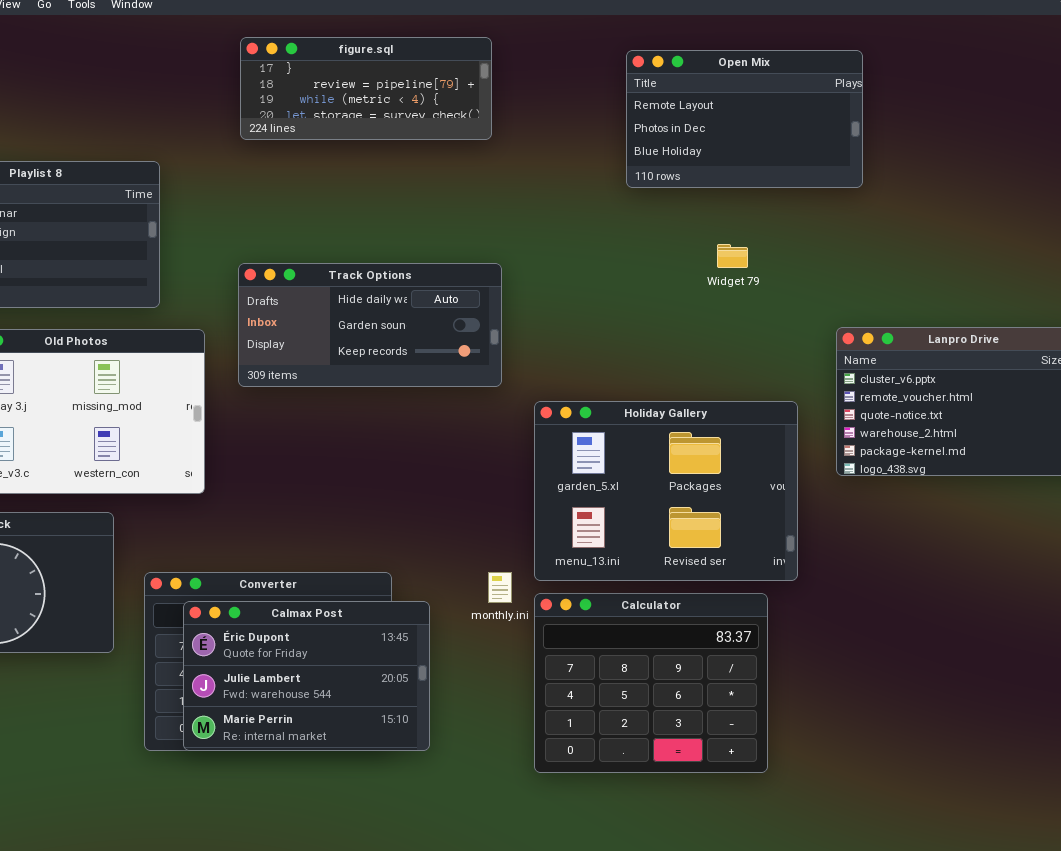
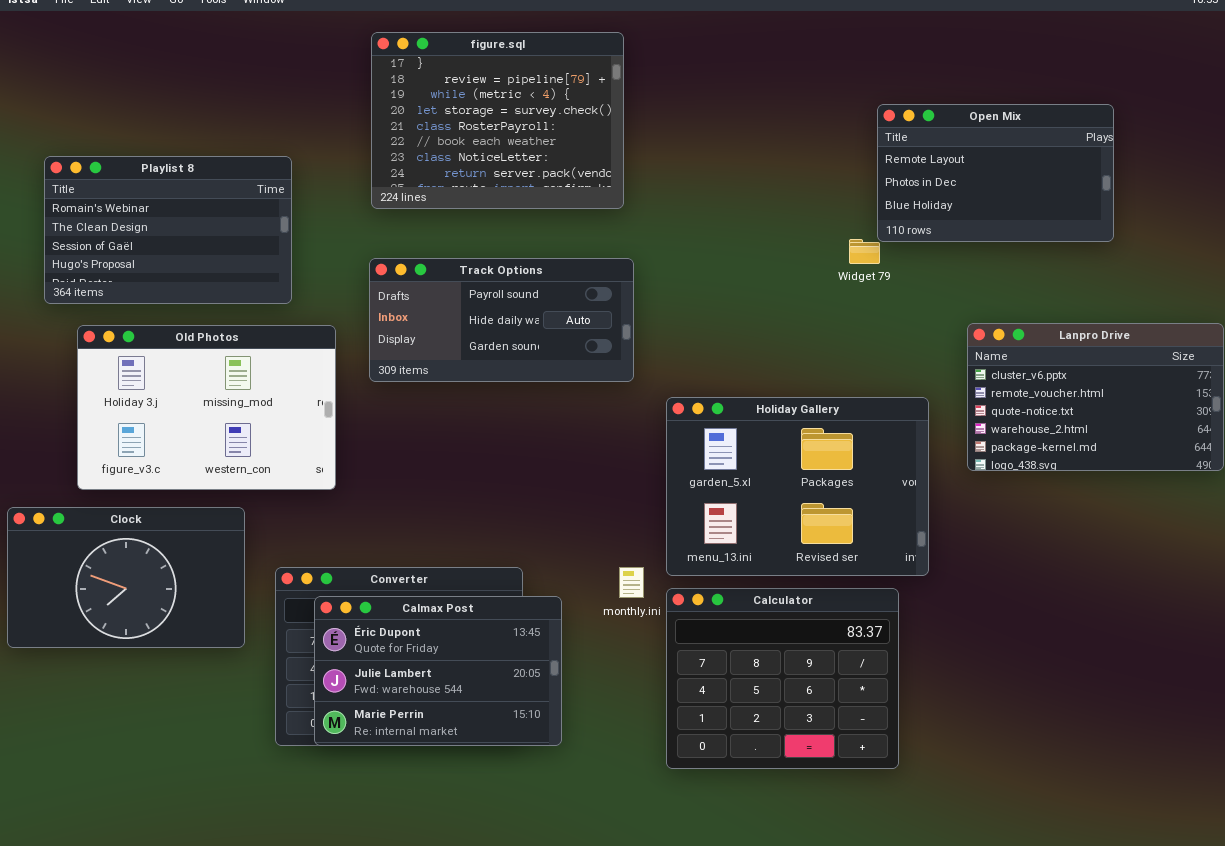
figure.sql: [240,37,492,140] -> [371,32,624,209], resized
Open Mix: [626,50,863,188] -> [877,104,1114,242], moved
Track Options: [238,263,502,387] -> [369,258,634,382], scrolled up 1 row

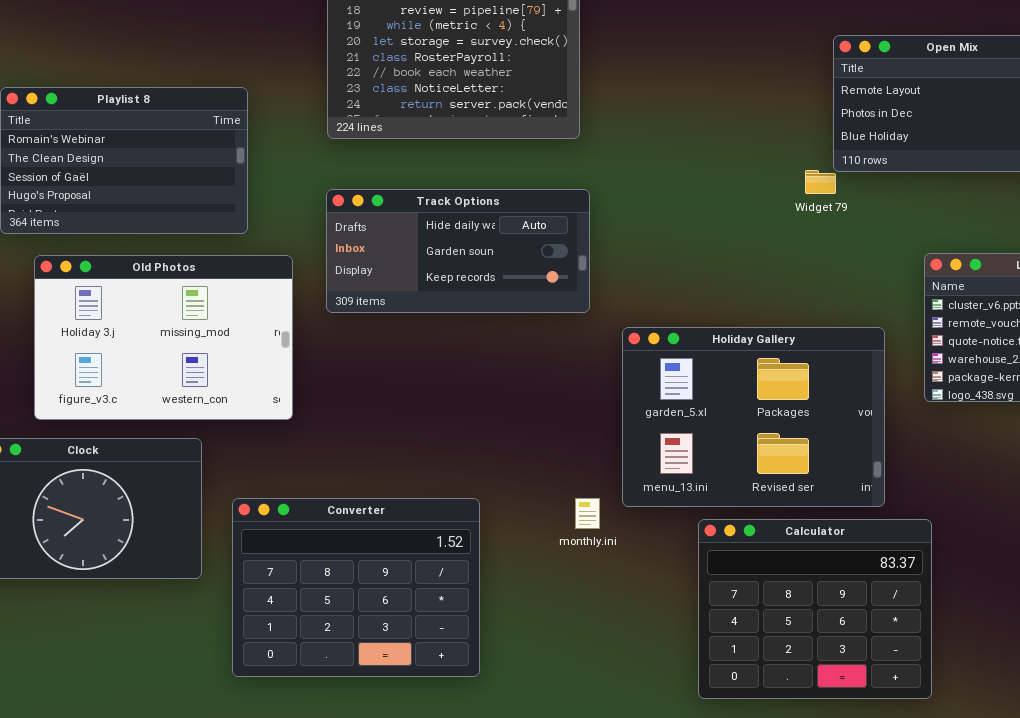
Track Options: [369,258,634,382] -> [326,189,590,313], scrolled down 1 row
Calculator: [666,588,899,769] -> [698,519,932,699], moved
Calmax Post: [314,596,562,746] -> none, closed

